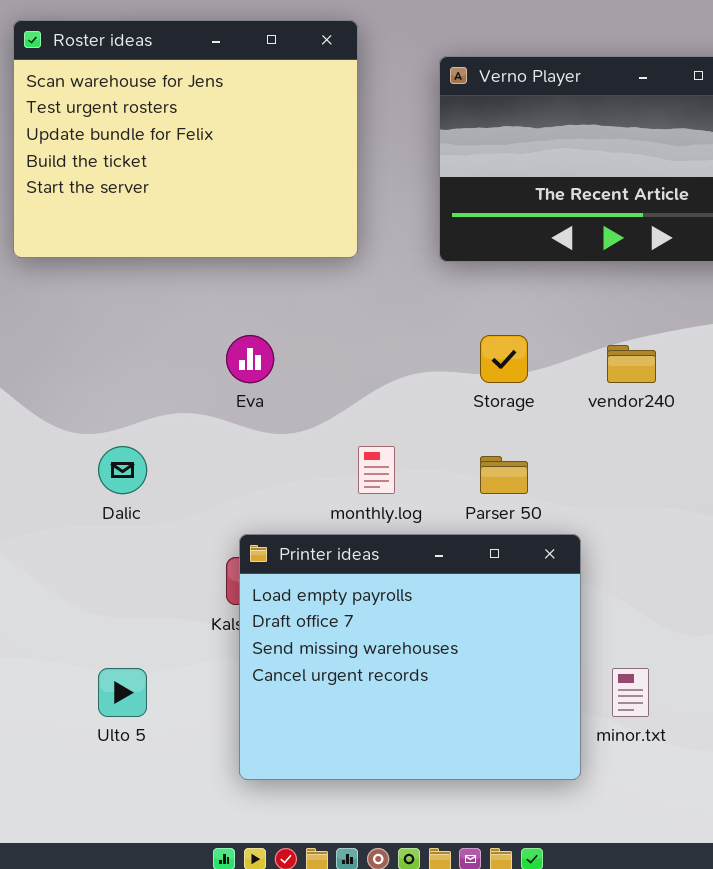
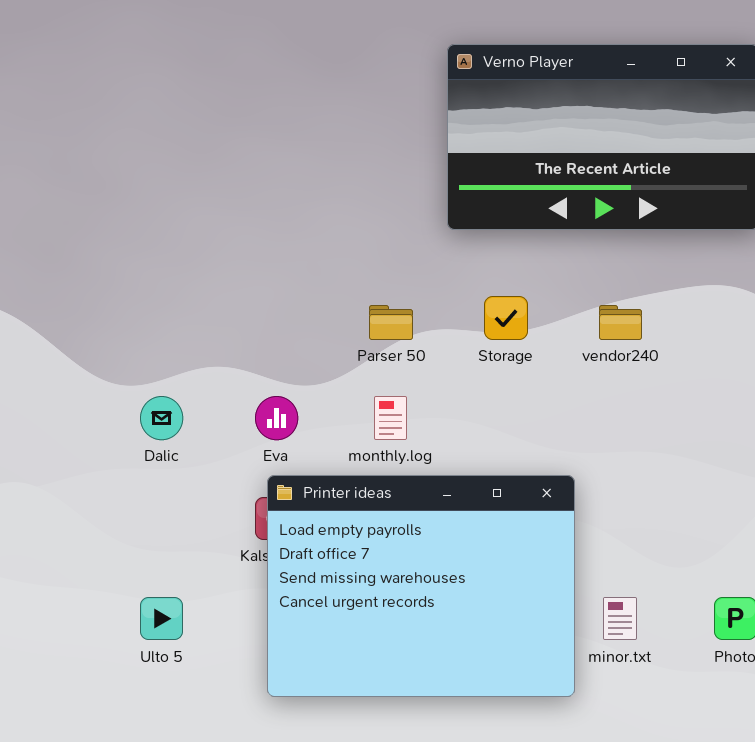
Roster ideas: [13,20,358,258] -> none, closed
Eva: [226,335,274,383] -> [255,396,298,440], moved
Parser 50: [480,456,528,494] -> [369,305,413,340], moved

